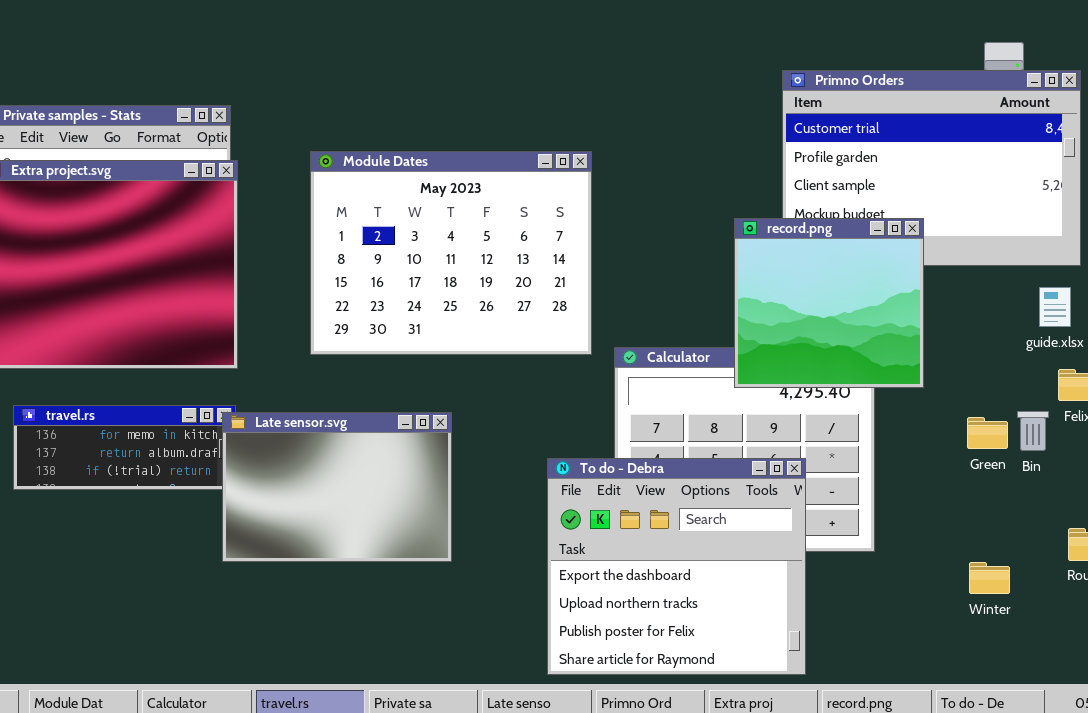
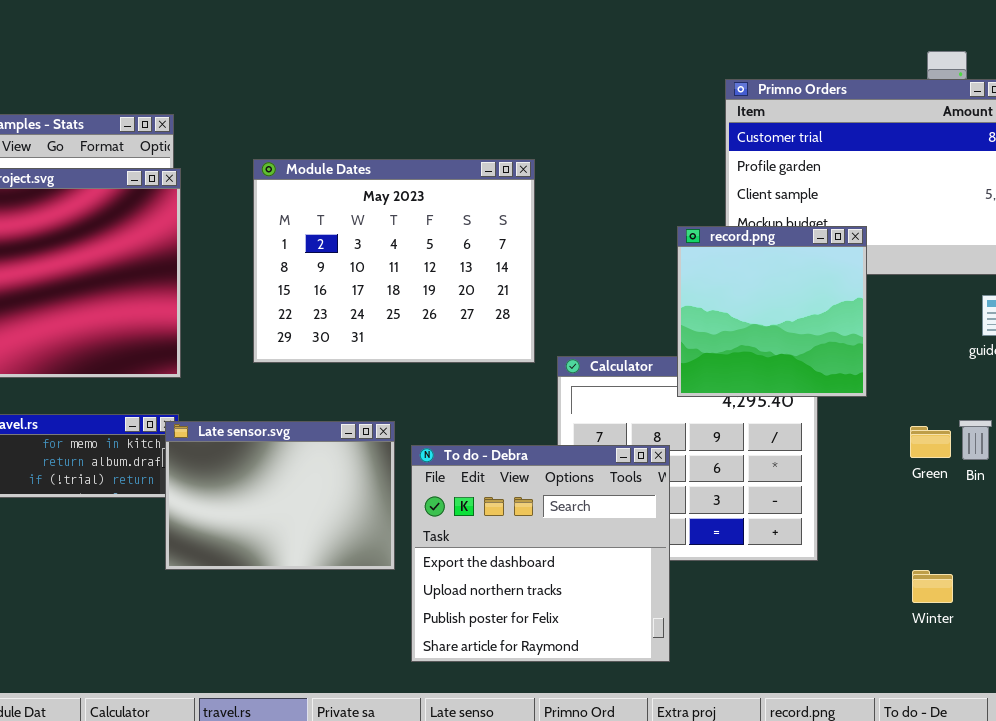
To do - Debra: [547,458,806,675] -> [411,445,670,662], moved

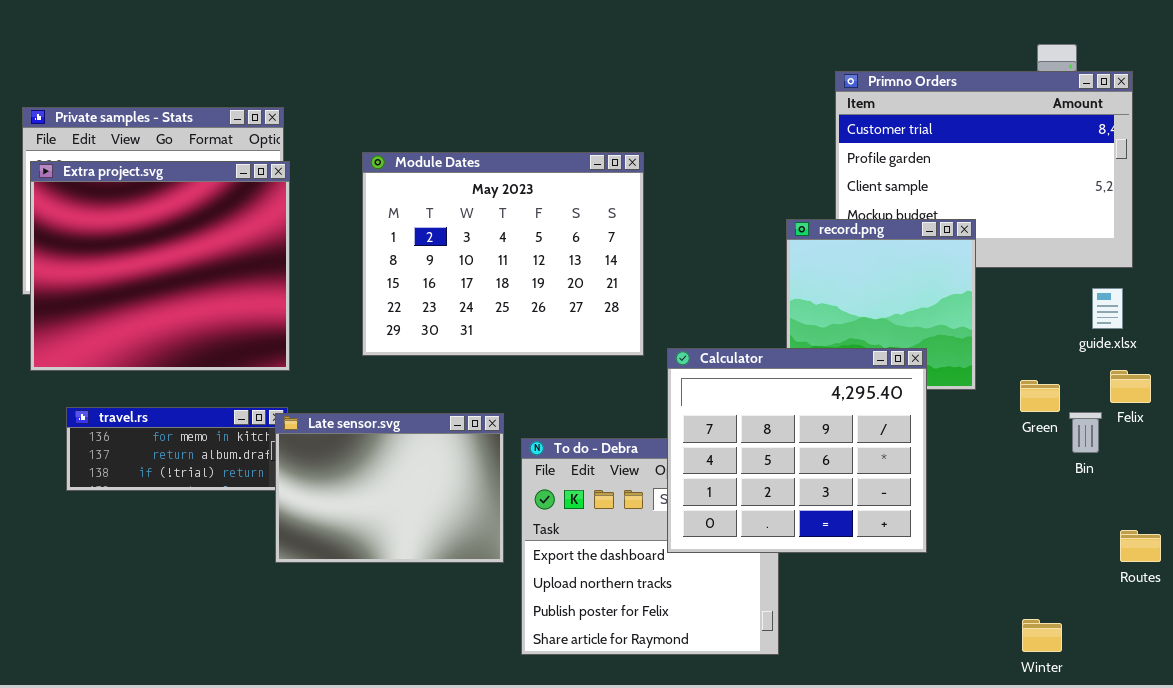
Calculator: [557,356,818,561] -> [667,348,927,553], raised
Green: [910,426,951,458] -> [1020,380,1060,412], moved
Winter: [912,570,953,603] -> [1022,619,1062,652], moved

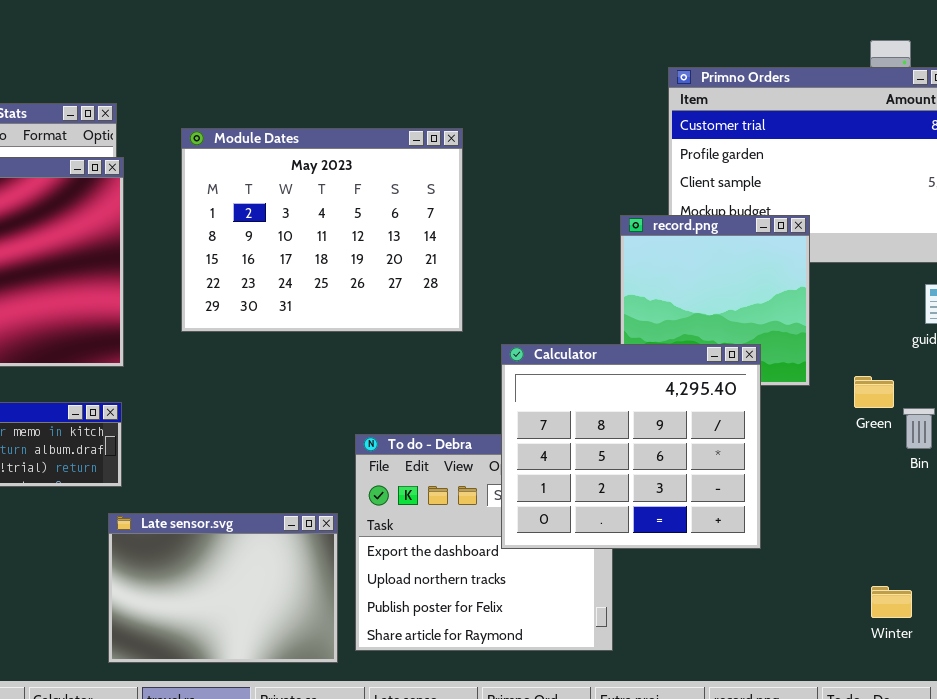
Module Dates: [362,152,644,356] -> [181,128,463,332], moved
Late sensor.svg: [275,413,504,563] -> [108,513,338,663], moved
Winter: [1022,619,1062,652] -> [871,586,912,618], moved

